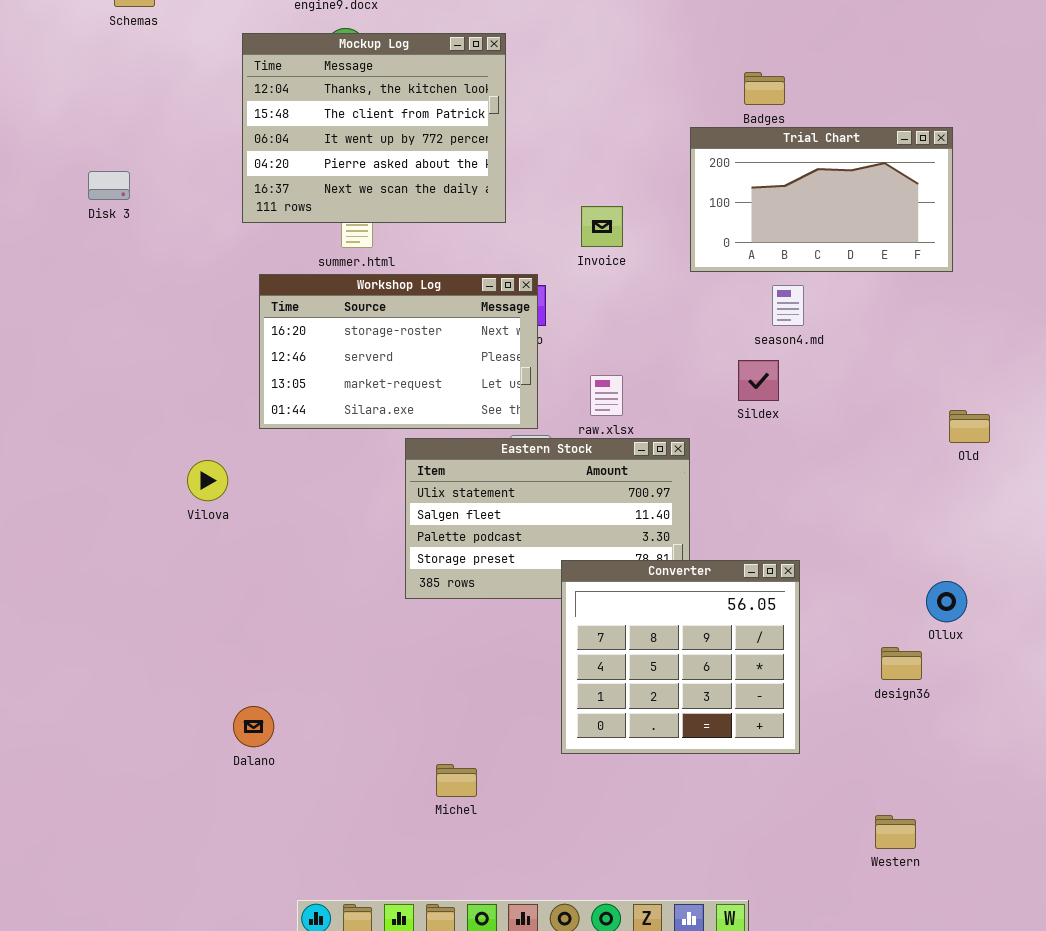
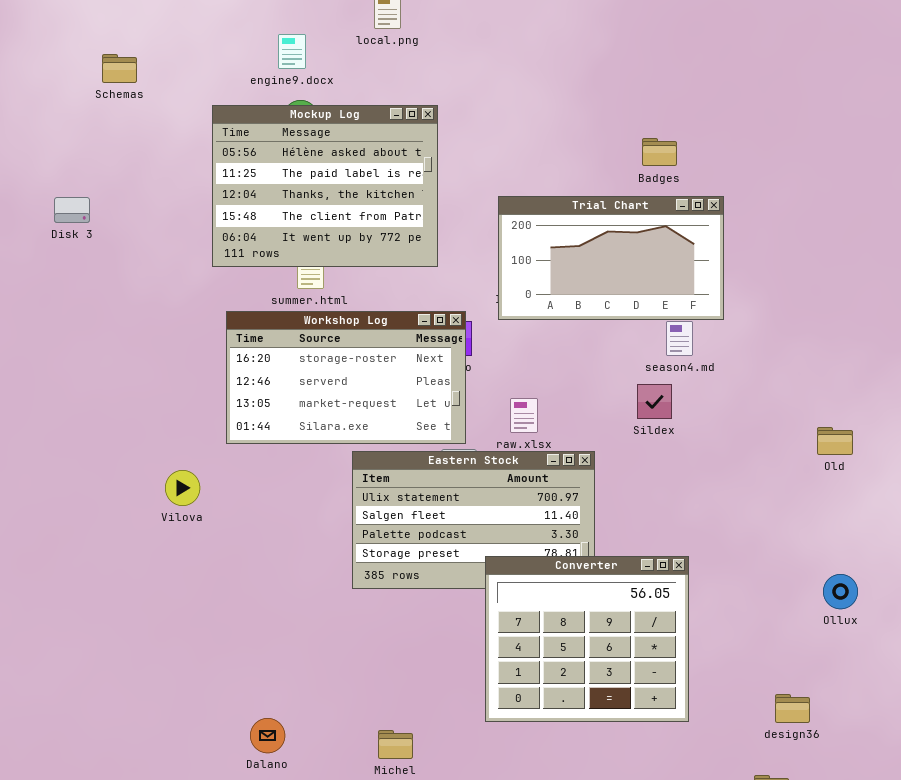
Mockup Log: [242,33,506,223] -> [212,105,438,267], scrolled up 2 rows
Trial Chart: [690,127,953,272] -> [498,196,724,320], moved
Disk 3: [88,171,130,200] -> [54,197,90,223], moved
Ollux: [926,581,967,622] -> [823,574,858,609], moved
design36: [881,647,922,680] -> [775,694,810,723], moved
Dalano: [233,706,274,747] -> [250,718,285,753], moved

